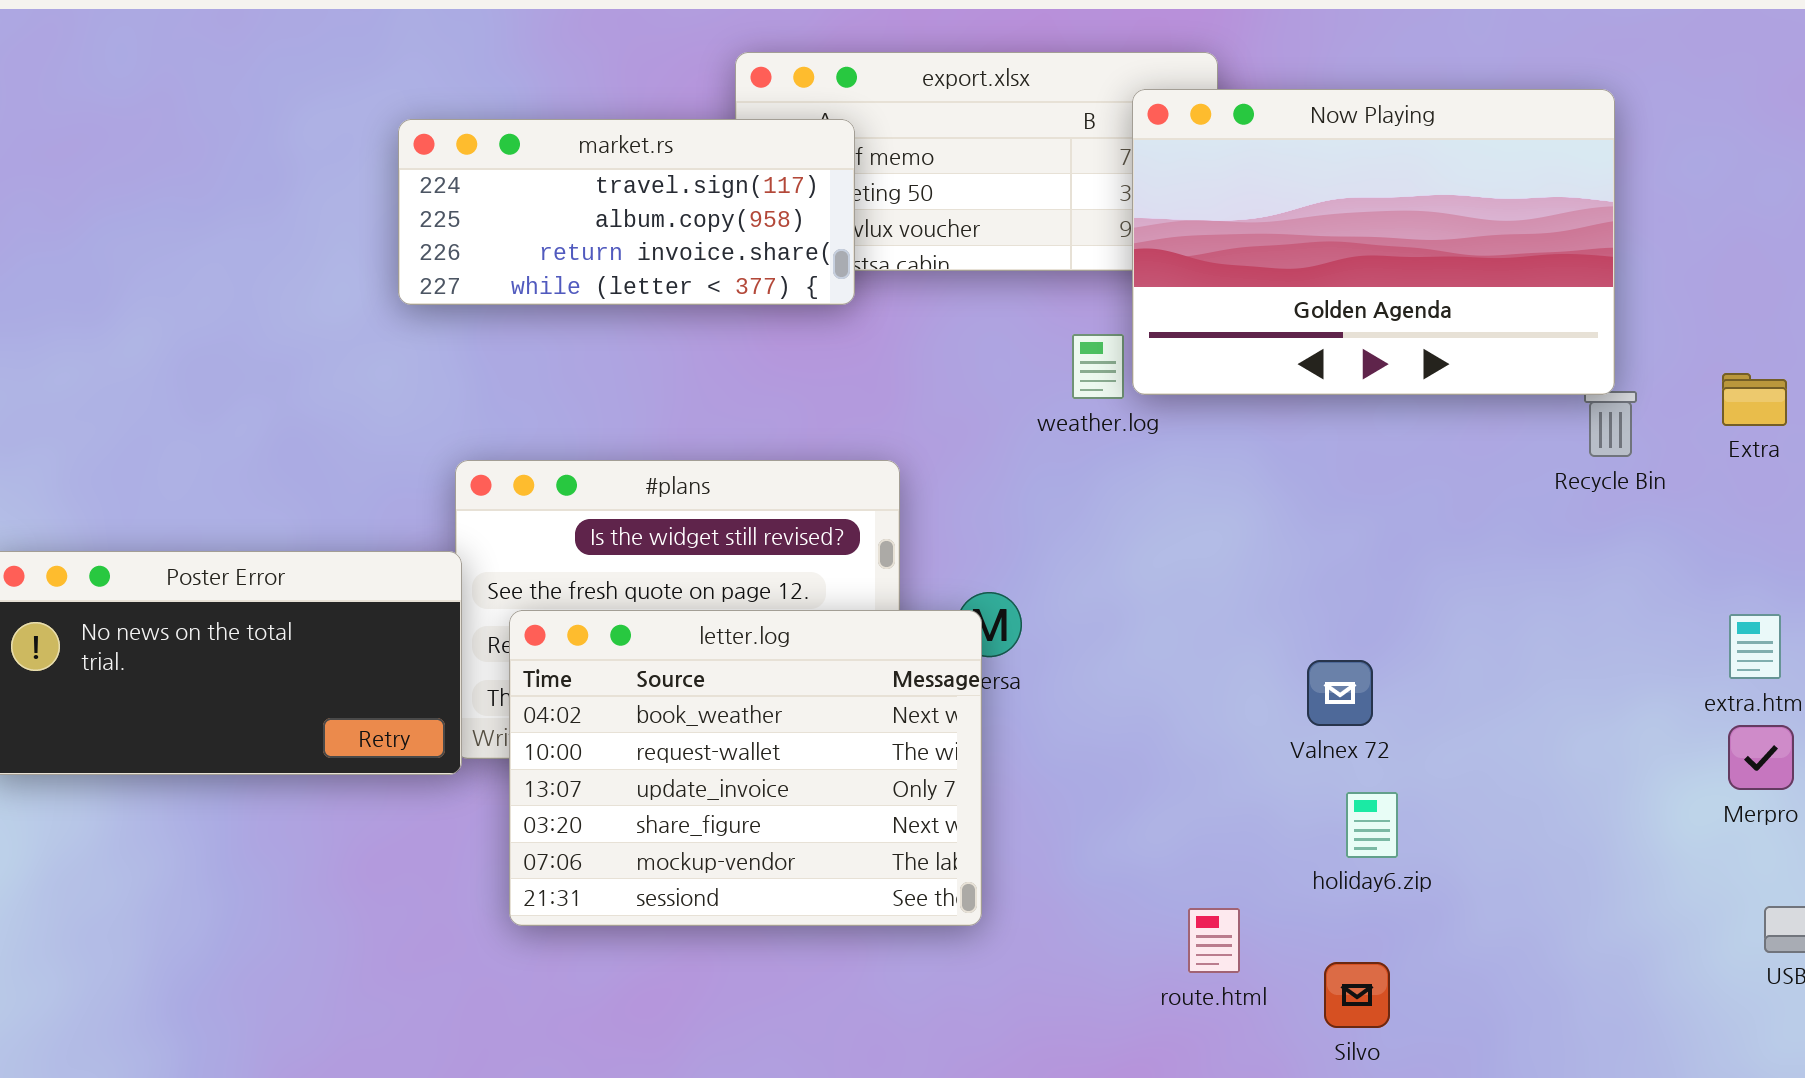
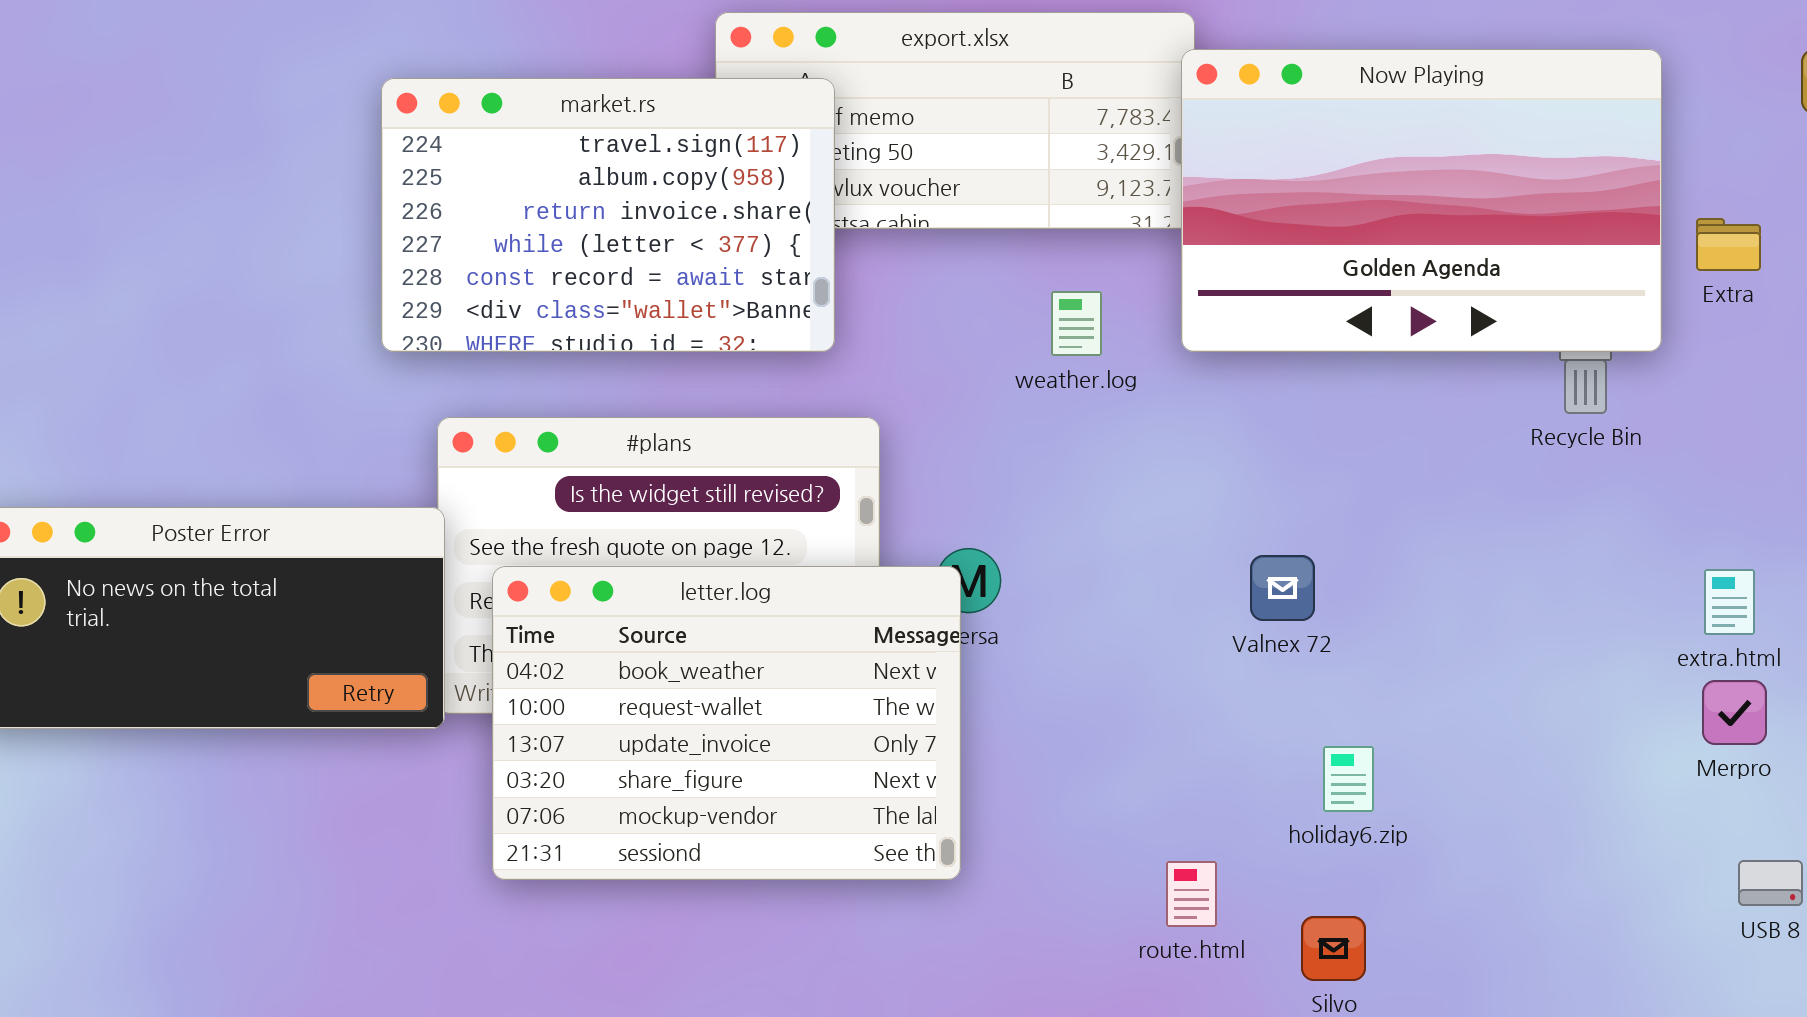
Now Playing: [1132,89,1615,395] -> [1181,49,1662,352], moved
market.rs: [398,119,855,305] -> [381,78,835,352], resized
Extra: [1722,373,1787,426] -> [1696,218,1761,271], moved
Valnex 72: [1307,660,1373,726] -> [1250,555,1315,621], moved

